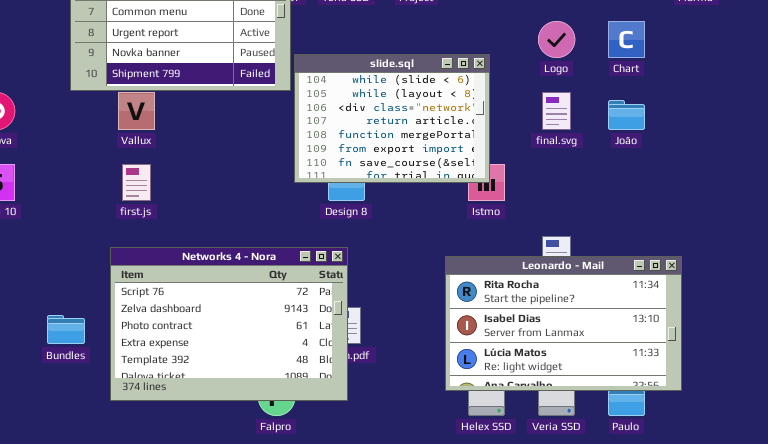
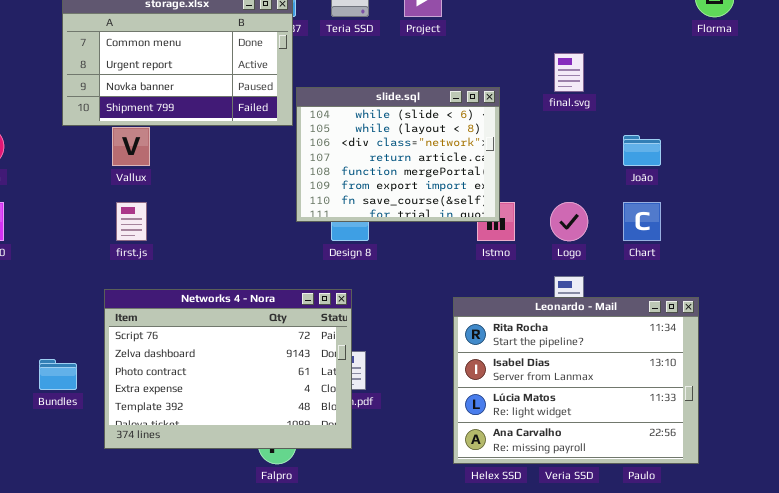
Logo: [538,21,575,58] -> [550,202,588,241], moved
Chart: [608,21,645,58] -> [623,202,661,241], moved
final.svg: [542,92,571,130] -> [554,53,584,92], moved
Leonardo - Mail: [445,256,682,391] -> [453,297,699,464], resized

